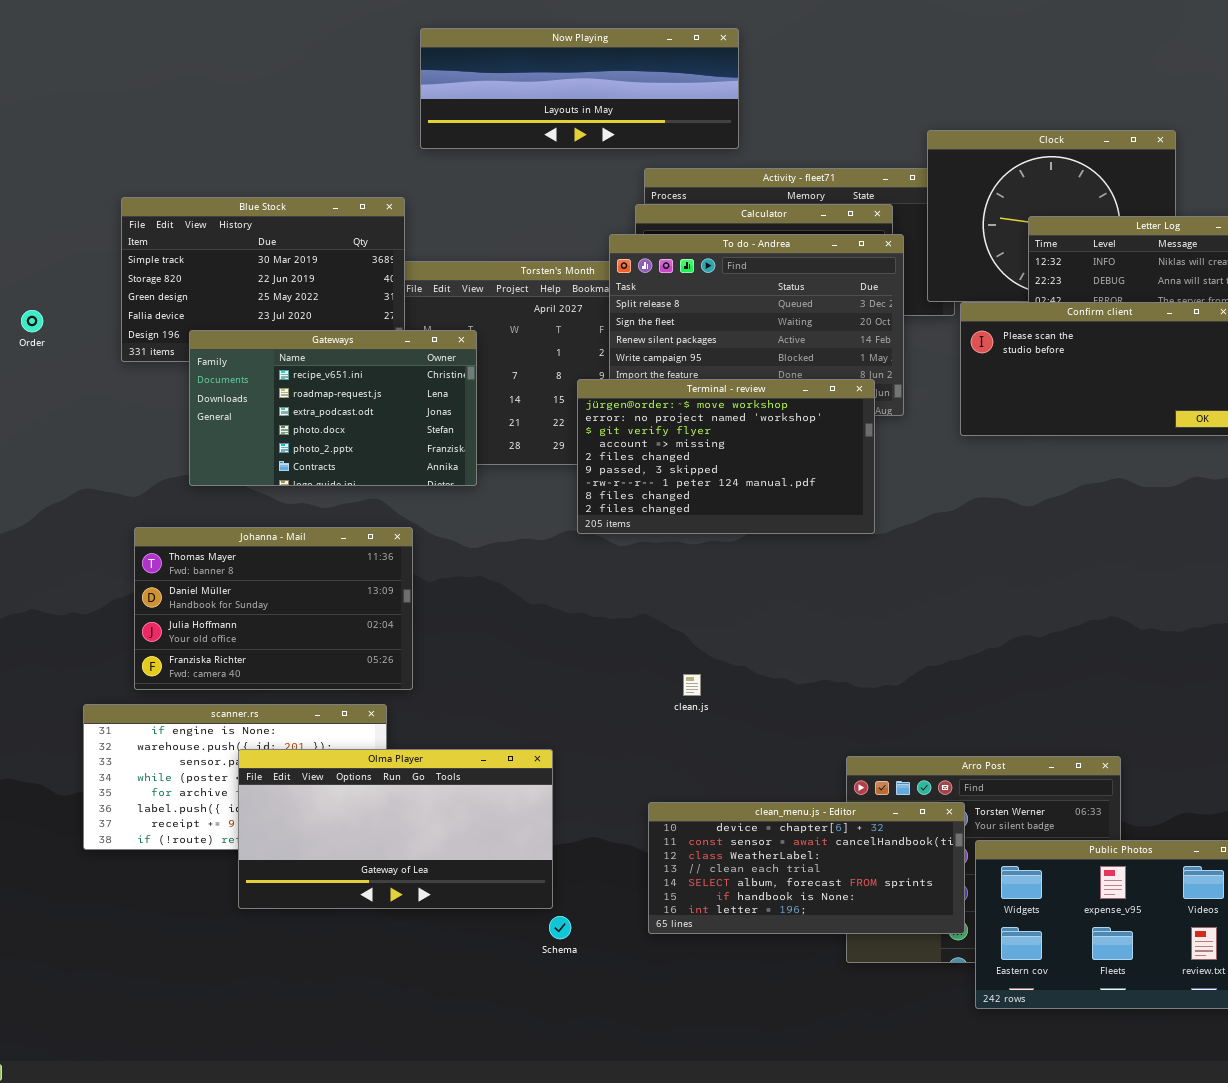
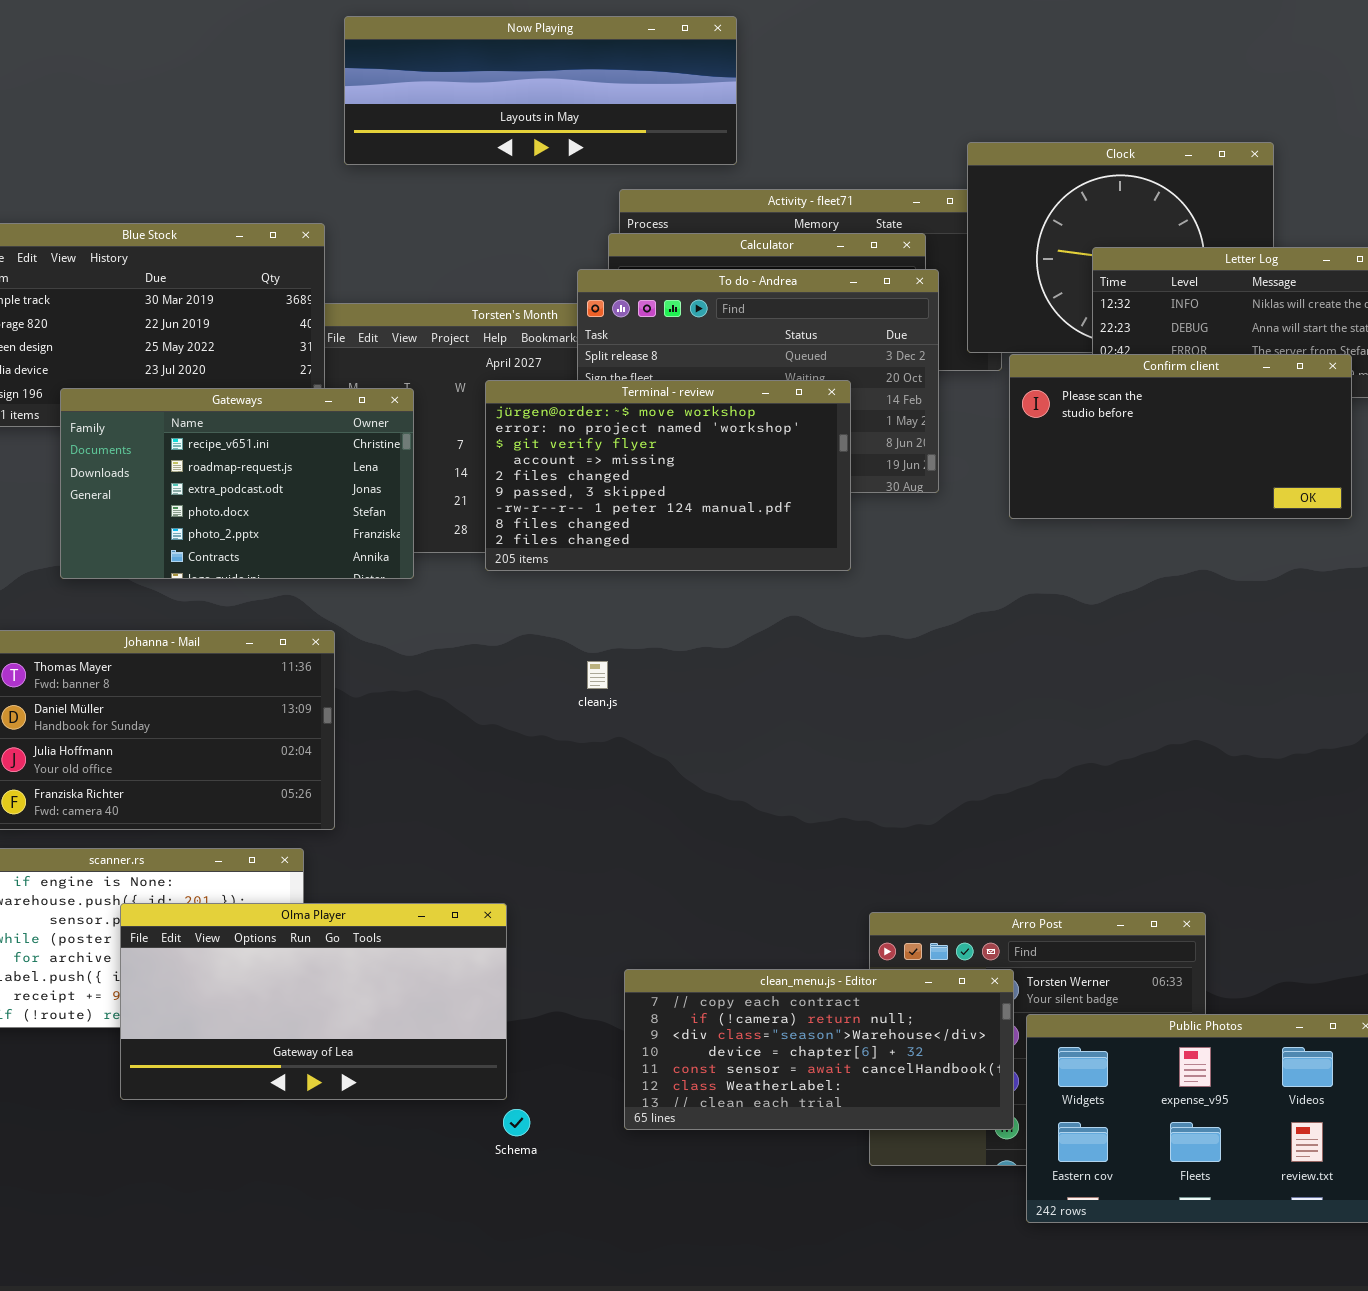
Terminal - review: [577,379,875,534] -> [485,380,851,571], moved
clean.js: [683,674,701,696] -> [587,661,608,689], moved
clean_menu.js - Editor: [648,802,965,934] -> [624,969,1014,1130], scrolled up 3 rows

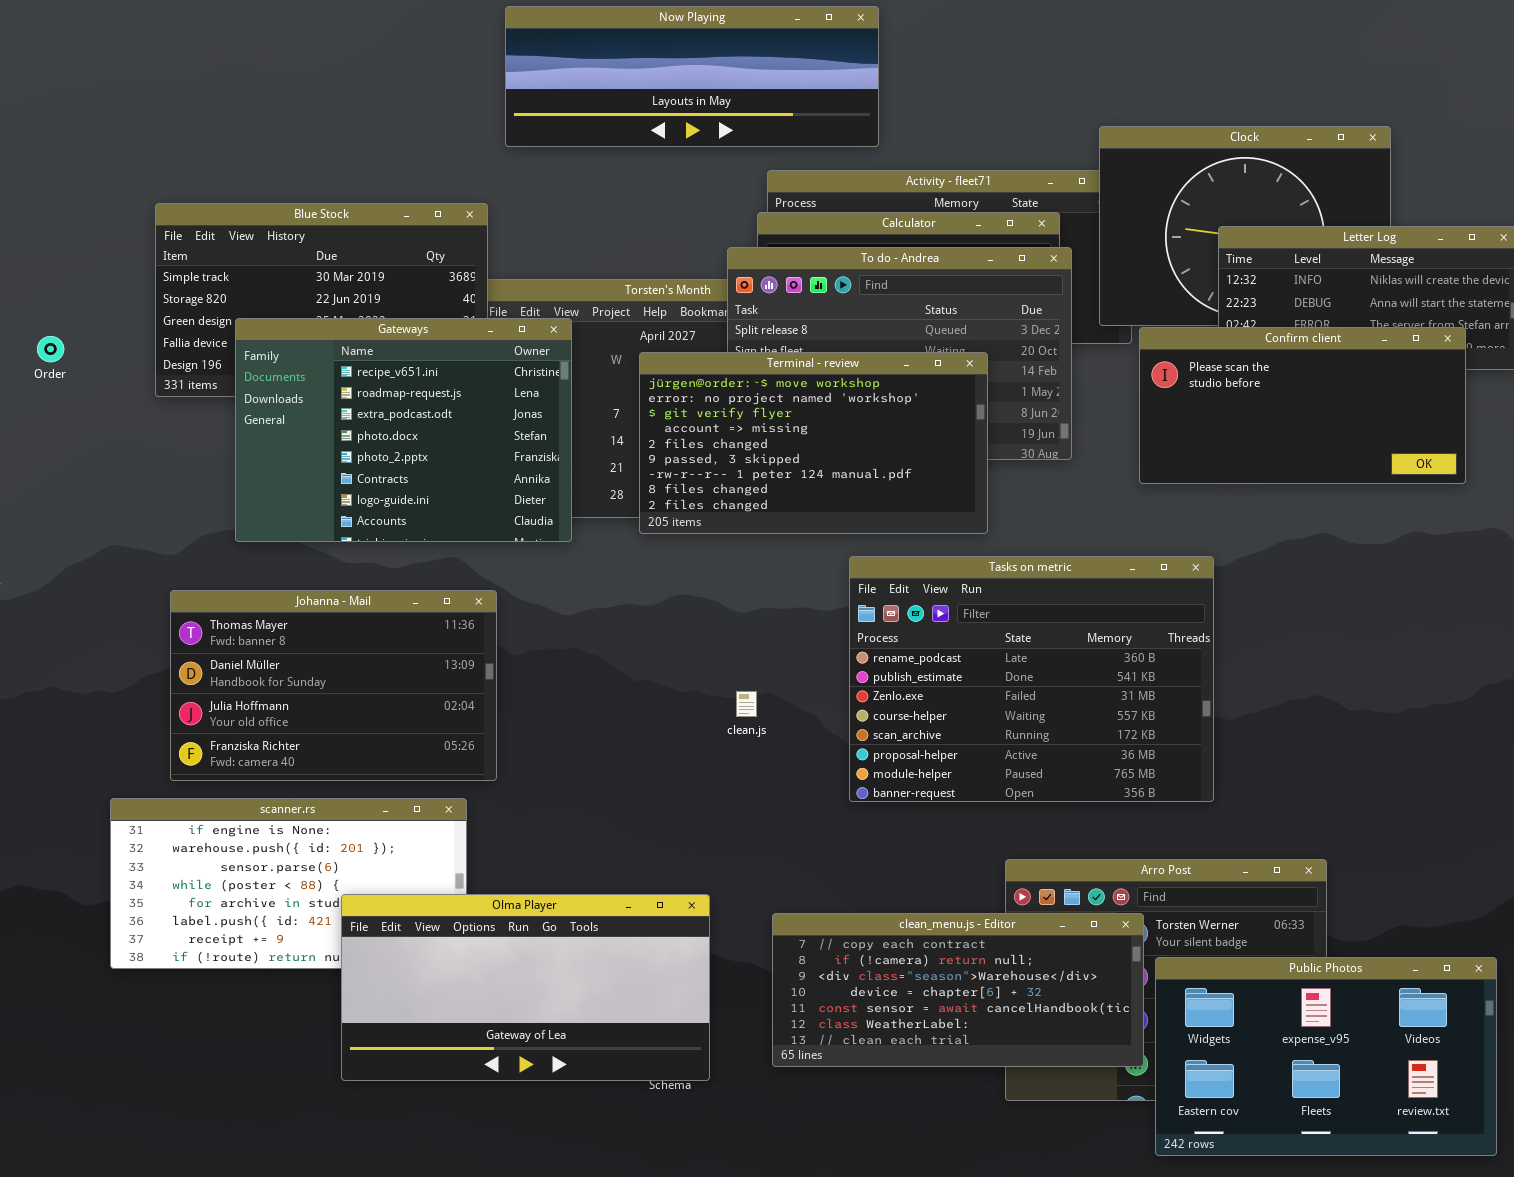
Gateways: [60,388,414,579] -> [235,318,572,542], resized
Tasks on metric: none -> [849,556,1214,802], opened
clean.js: [587,661,608,689] -> [736,691,757,717], moved
Olma Player: [120,903,507,1100] -> [341,894,710,1081], moved

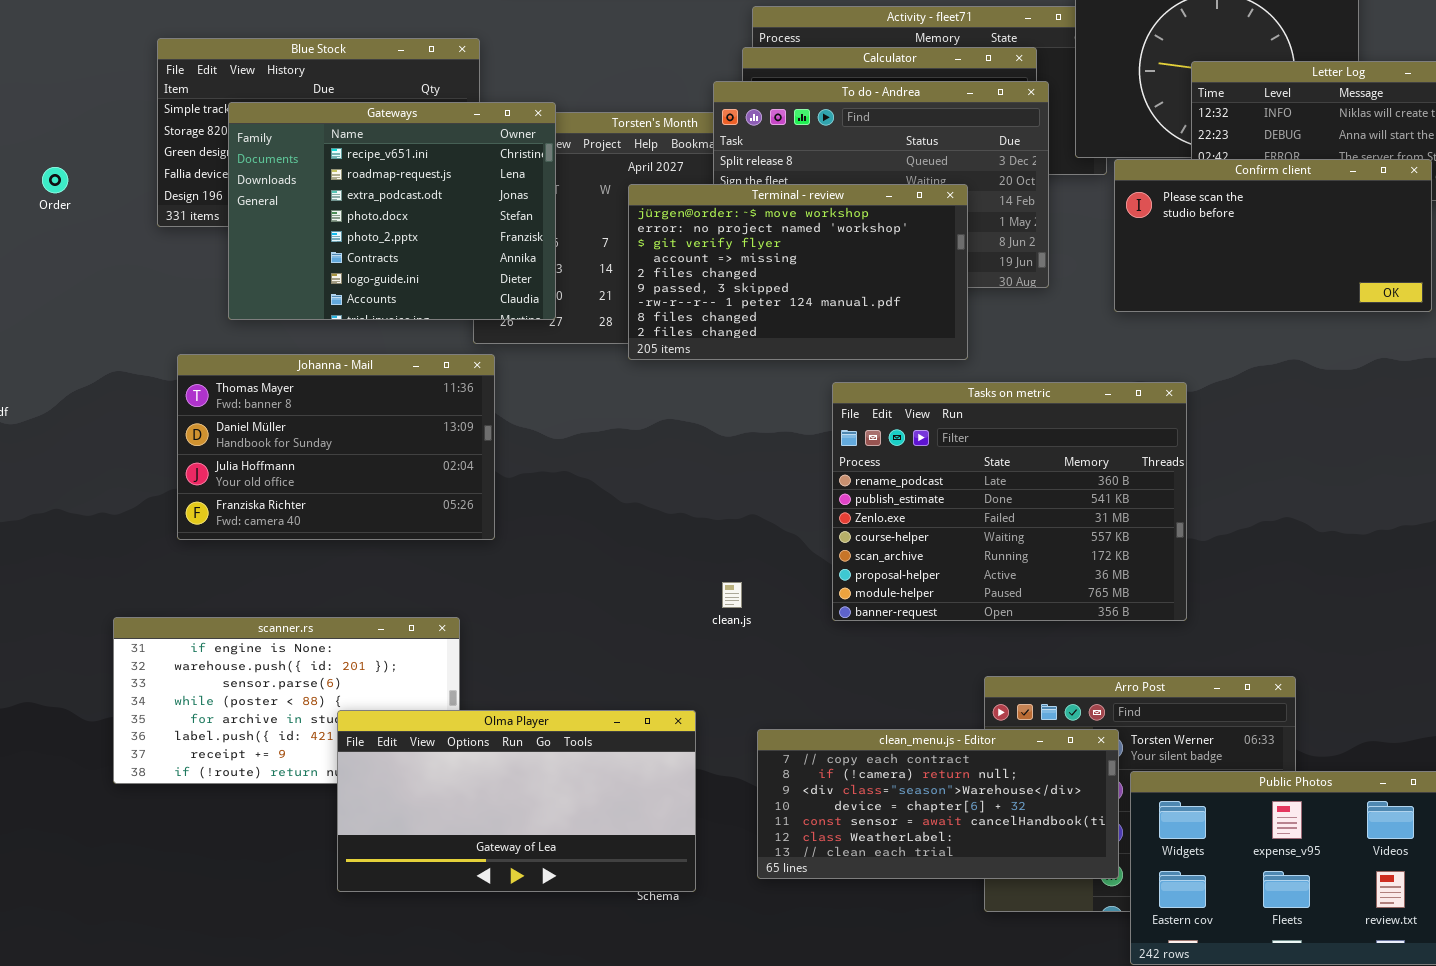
Gateways: [235,318,572,542] -> [228,102,556,320], moved
Johanna - Mail: [170,590,497,781] -> [177,354,495,540], moved
clean.js: [736,691,757,717] -> [722,582,742,608], moved

